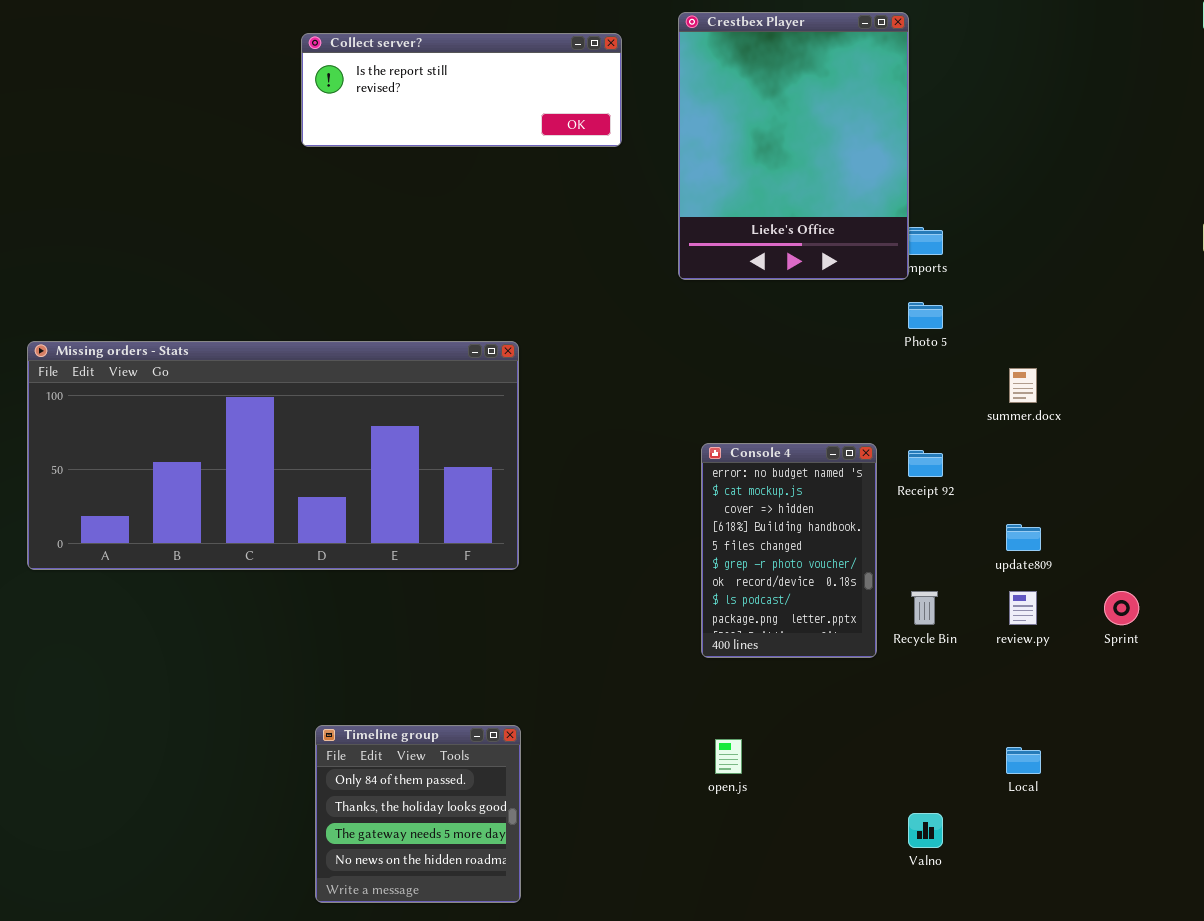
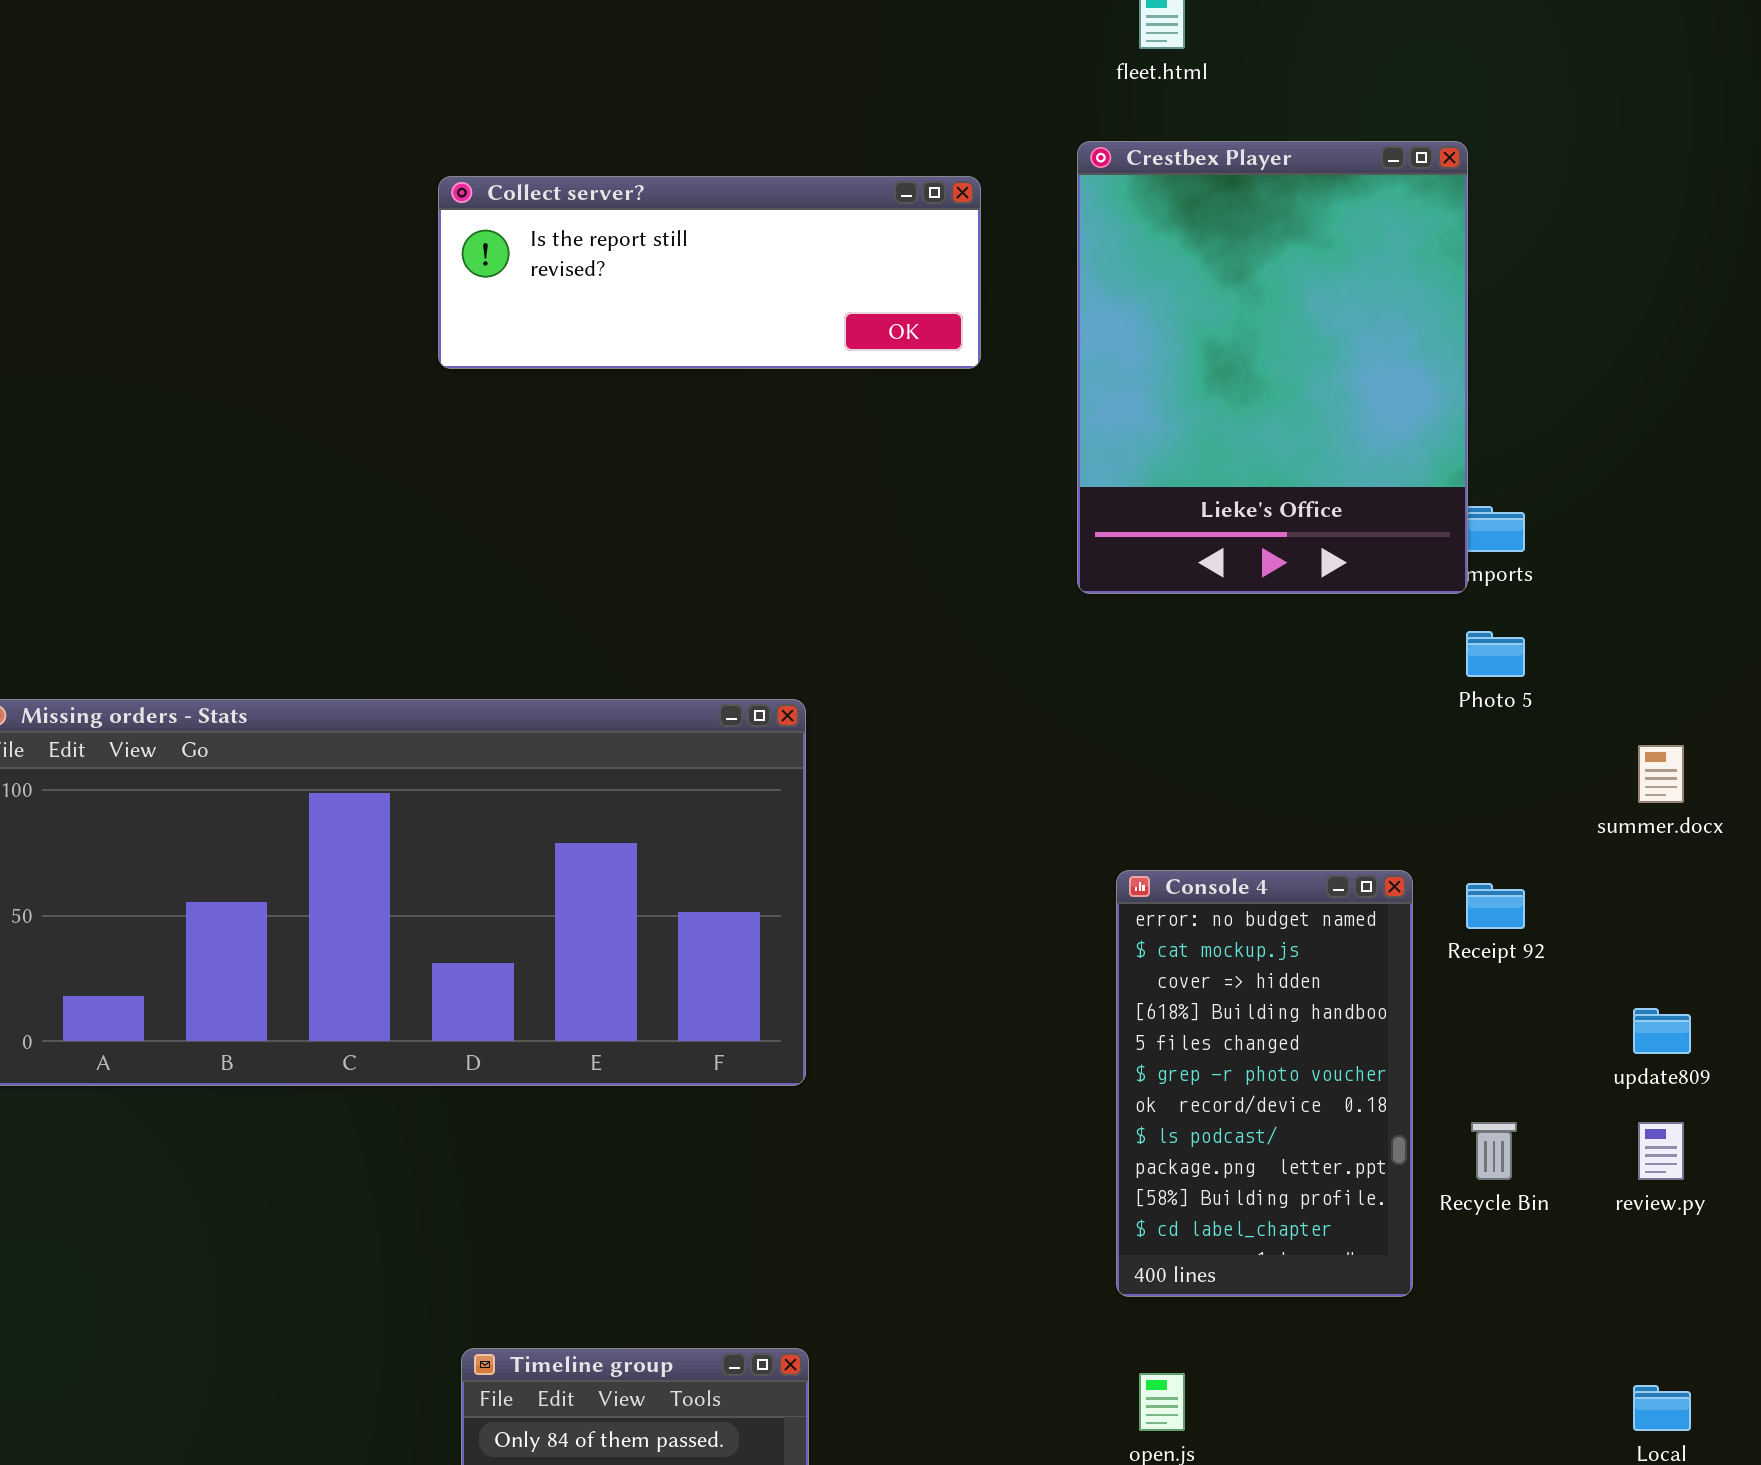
Console 4: [701,443,877,658] -> [1116,870,1413,1297], resized

